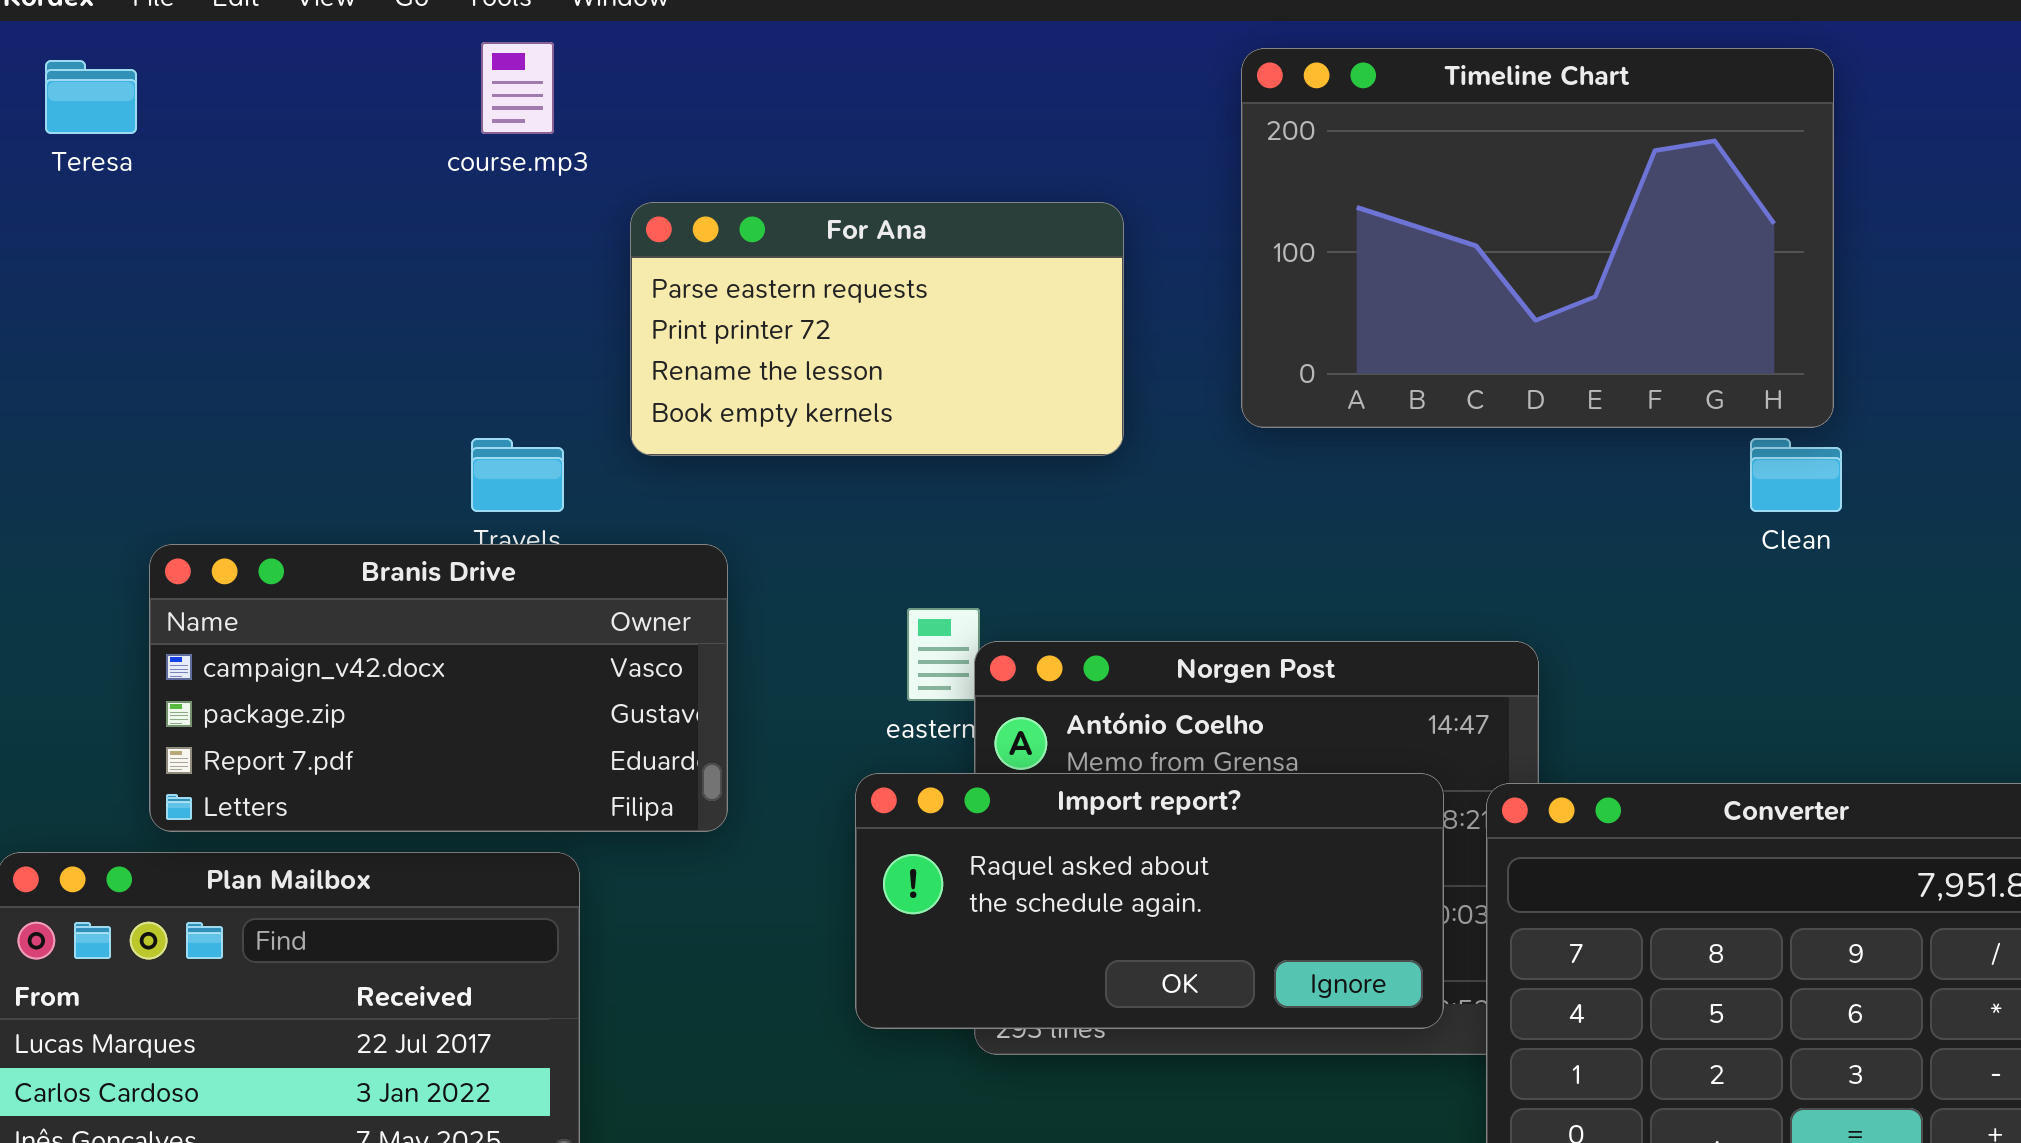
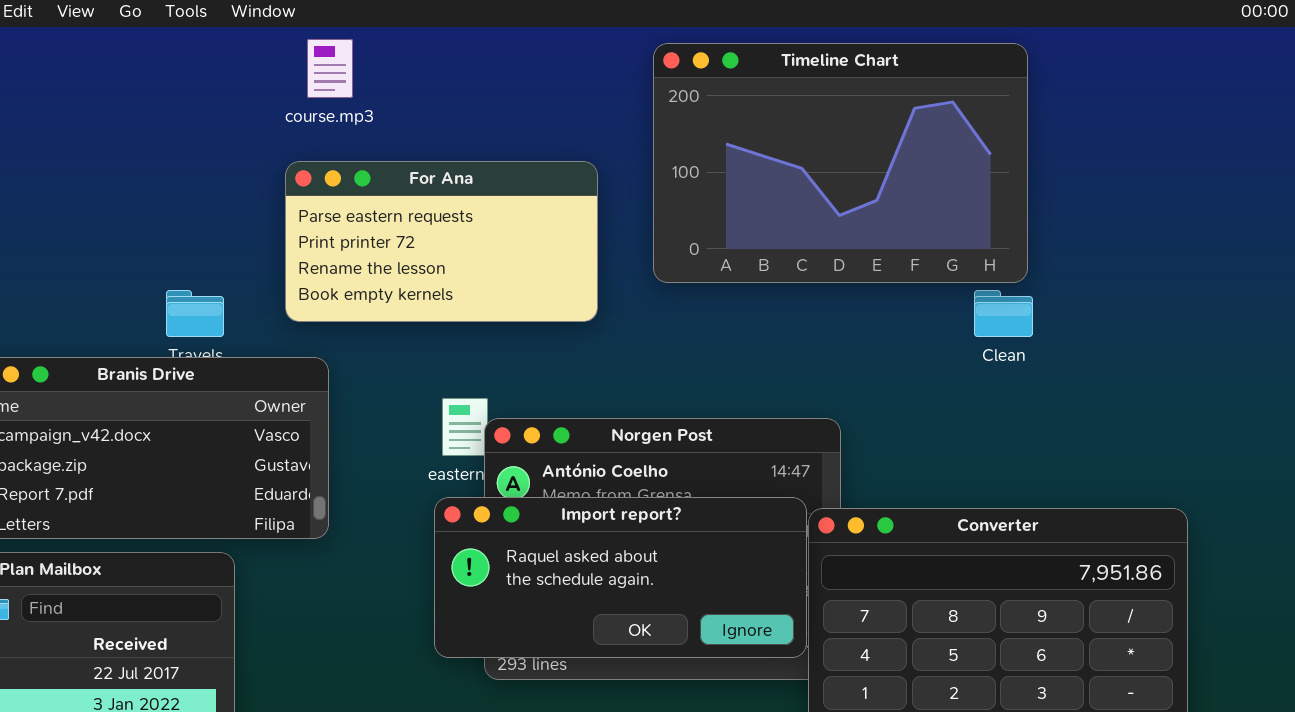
course.mp3: [481,42,554,134] -> [307,39,353,98], moved
For Ana: [630,202,1124,456] -> [285,161,598,322], moved
Import report?: [855,773,1444,1029] -> [434,497,807,658], moved

